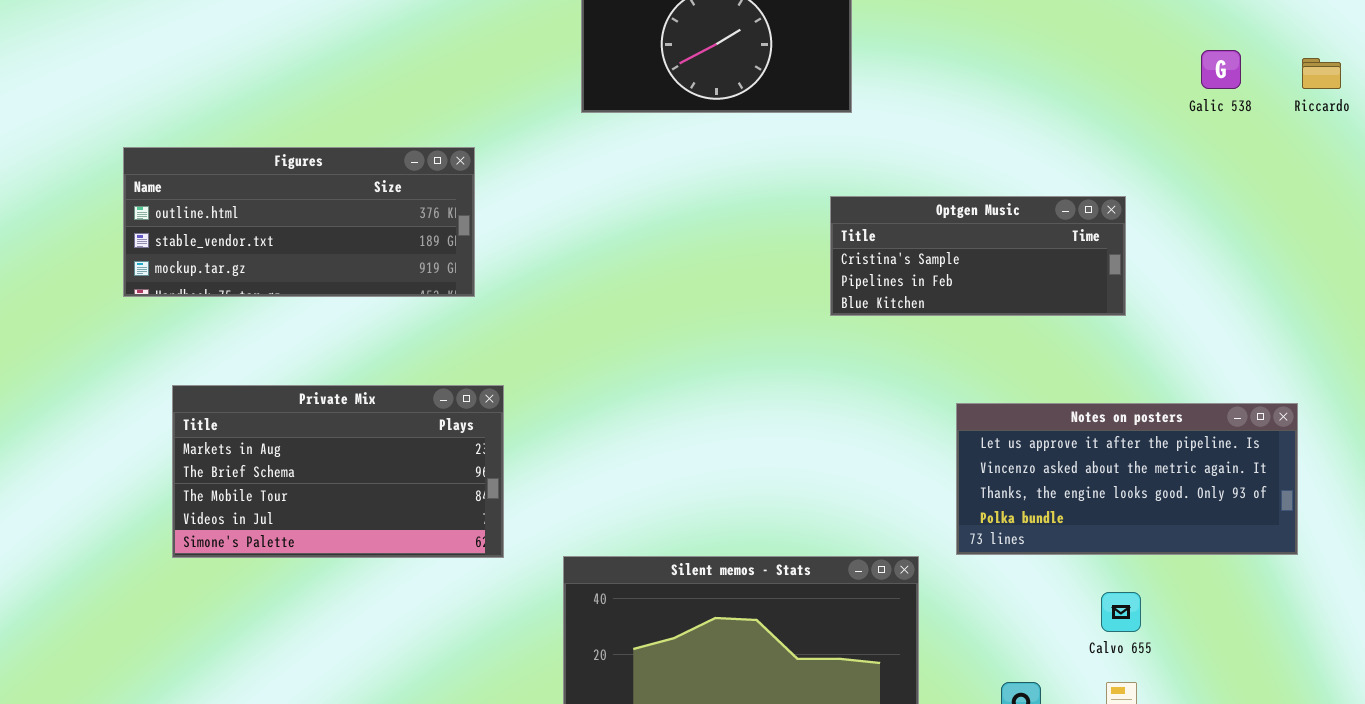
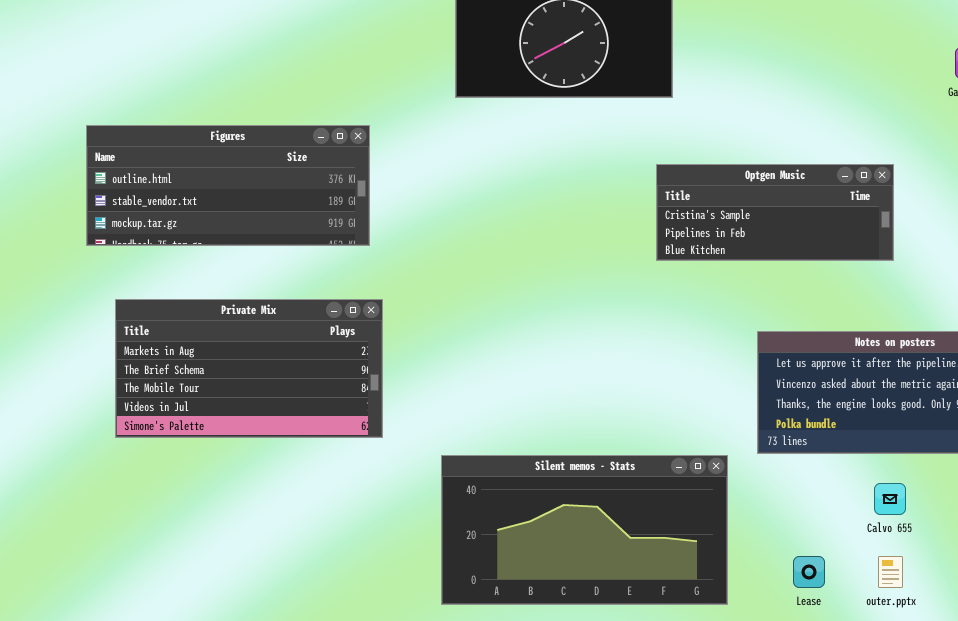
Private Mix: [172,385,504,558] -> [115,299,383,438], moved

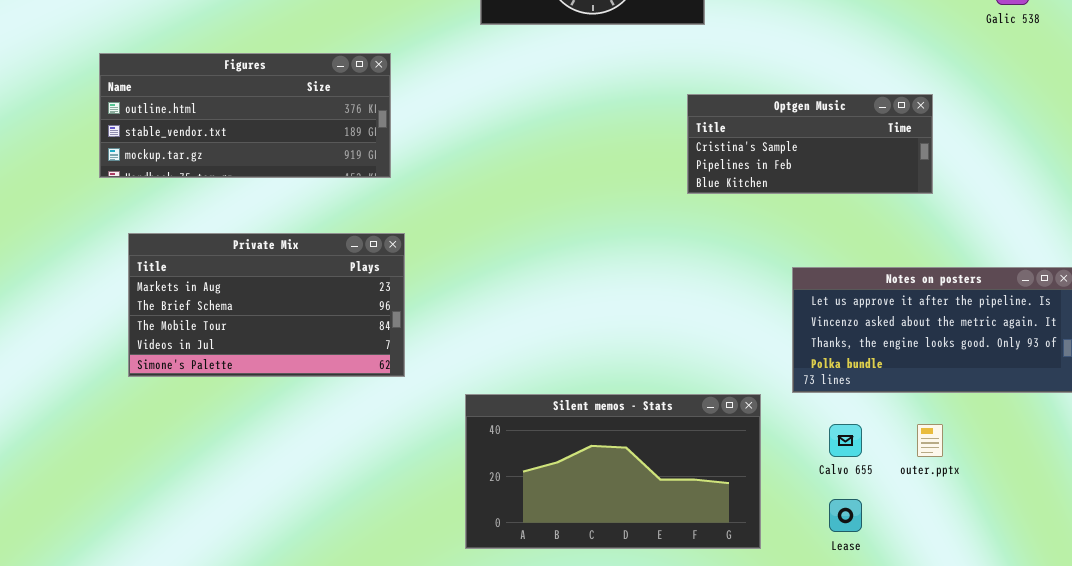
Calvo 655: [874,483,906,515] -> [829,424,862,457], moved
outer.pptx: [878,556,903,588] -> [917,424,943,457], moved

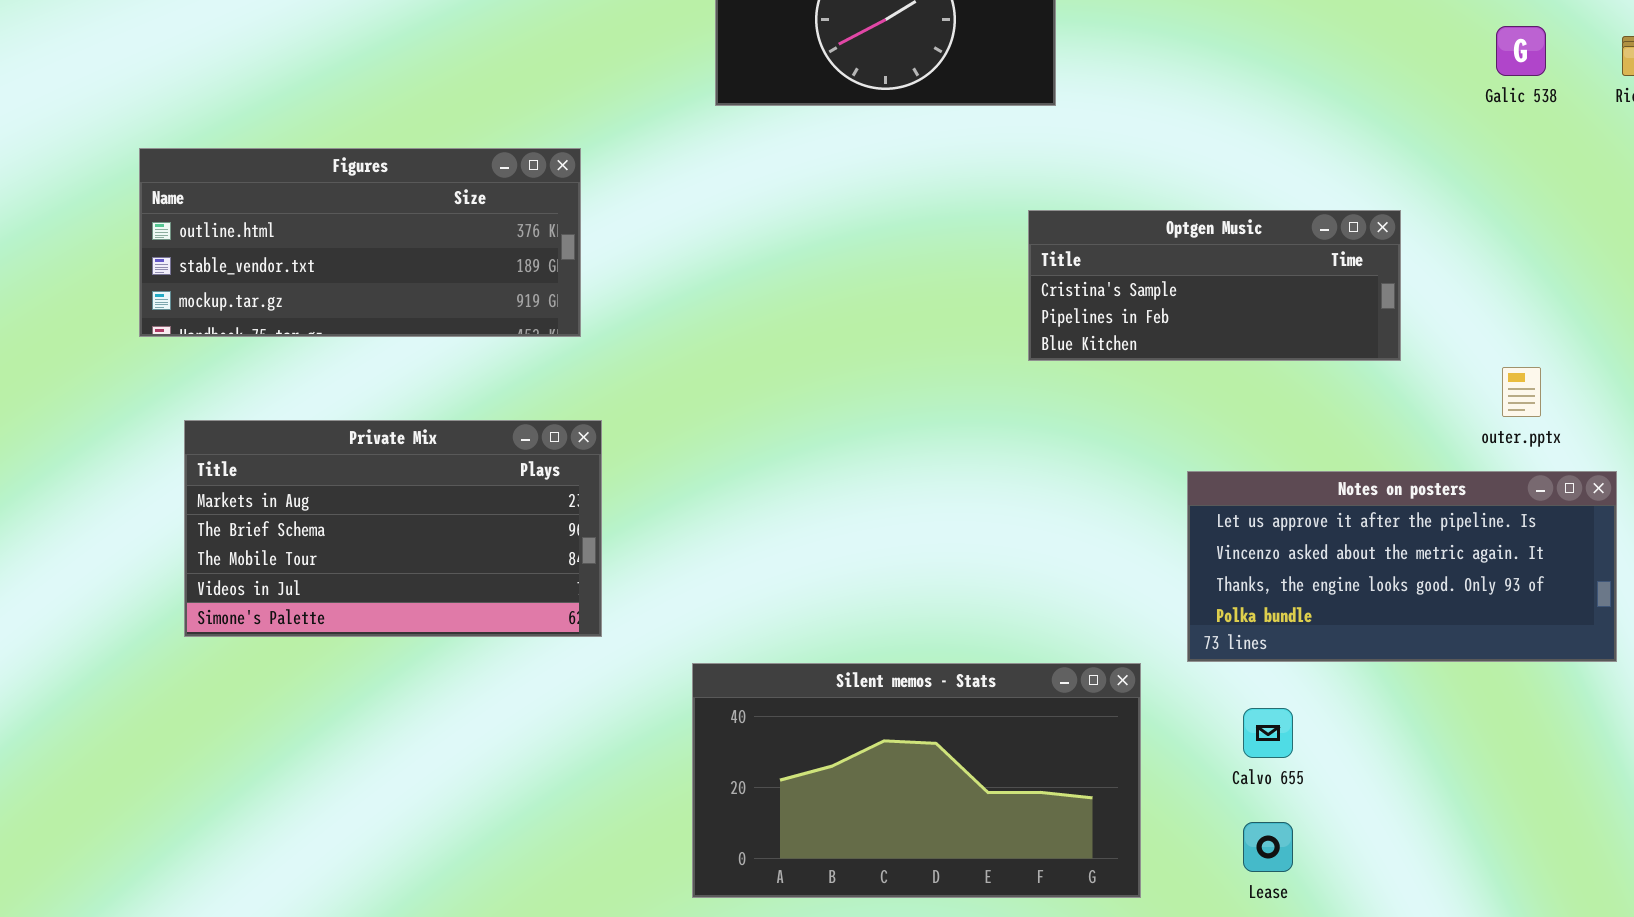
outer.pptx: [917,424,943,457] -> [1502,367,1541,417], moved

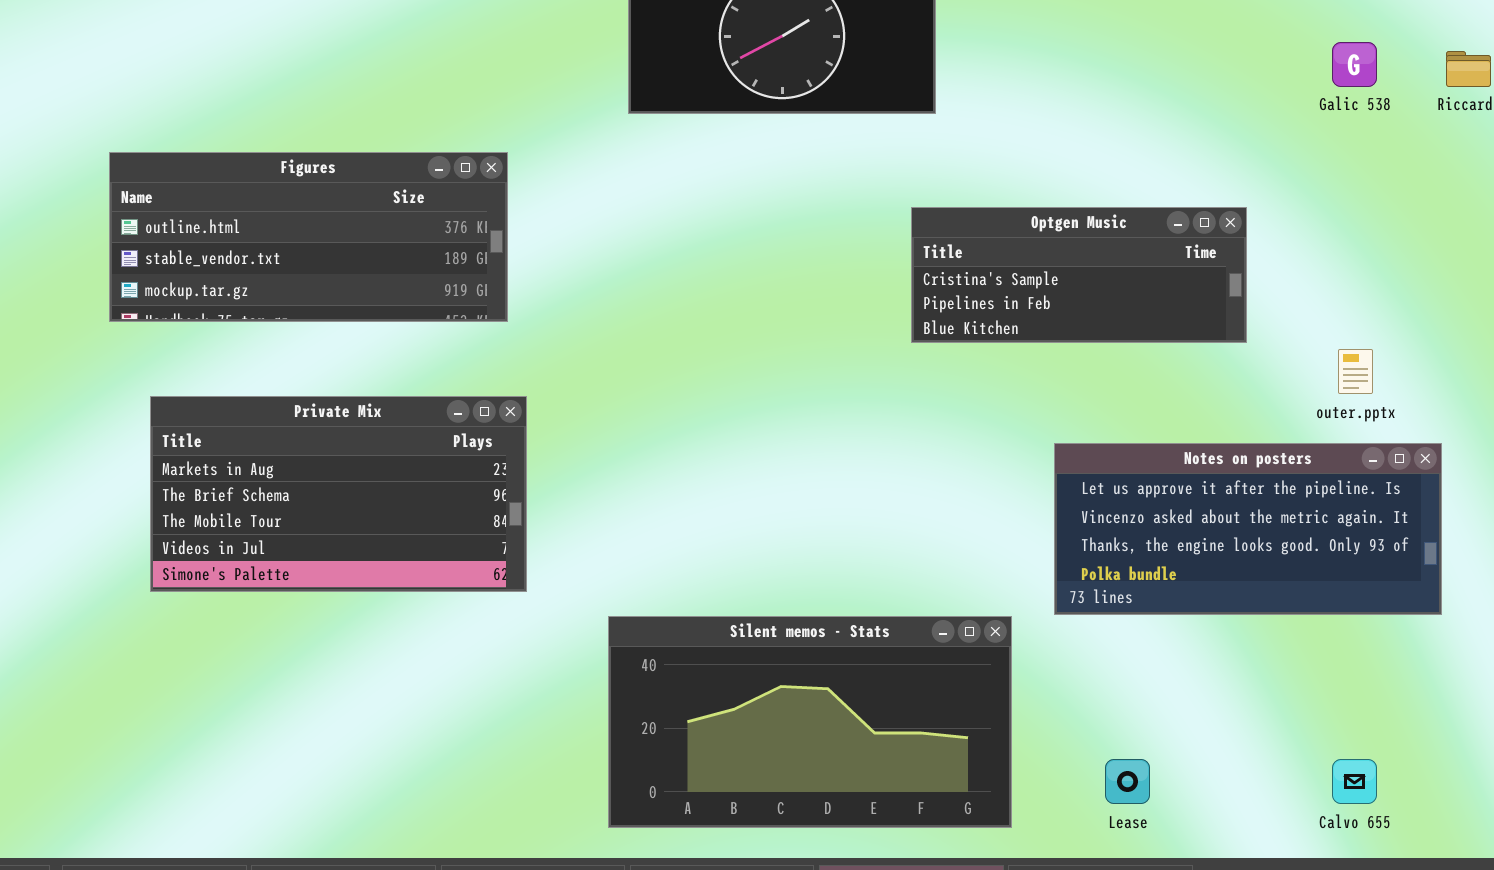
Calvo 655: [1243,708,1293,758] -> [1332,759,1377,804], moved

